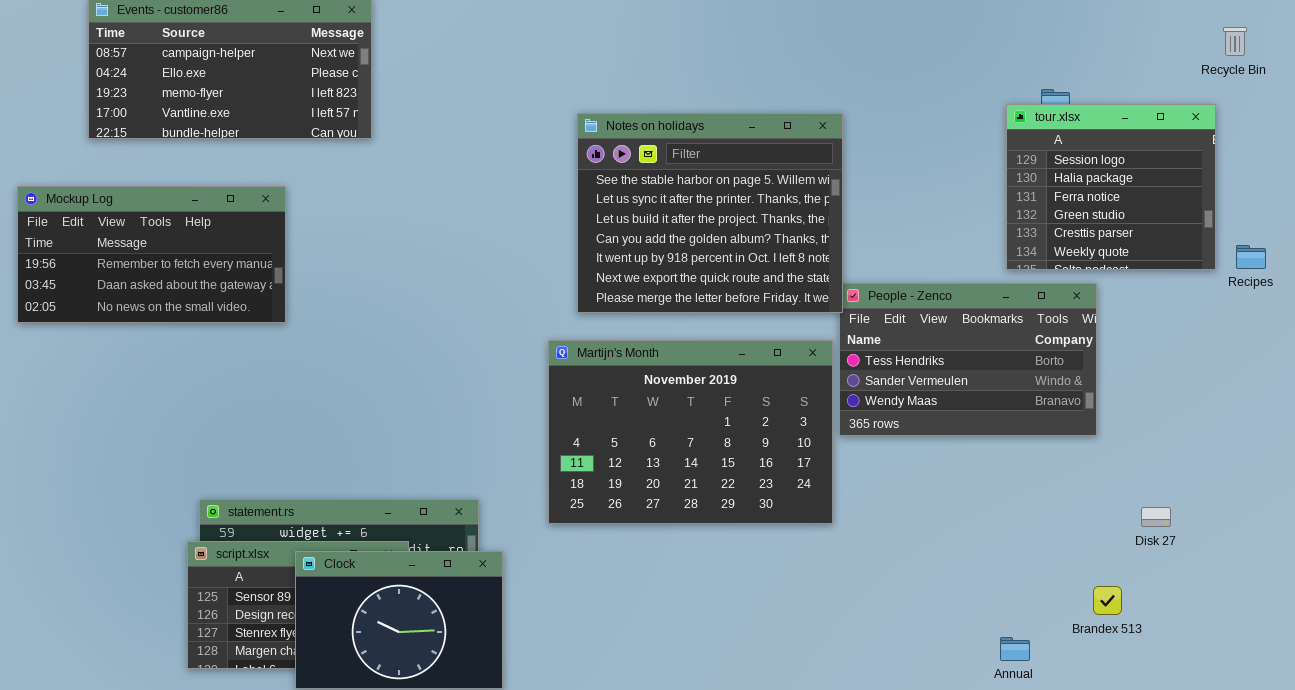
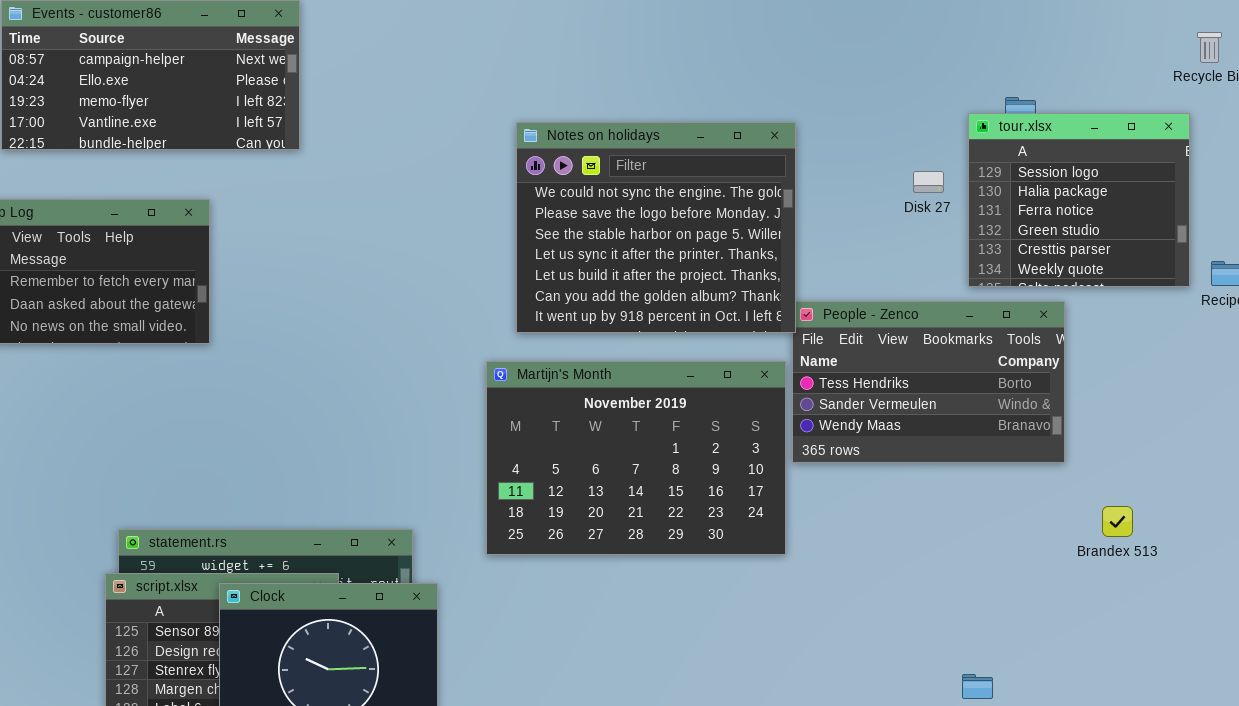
Notes on holidays: [577,113,843,313] -> [516,122,796,333], scrolled up 2 rows
Disk 27: [1141,507,1171,527] -> [913,171,944,193], moved
Brandex 513: [1093,586,1122,615] -> [1102,506,1133,537], moved

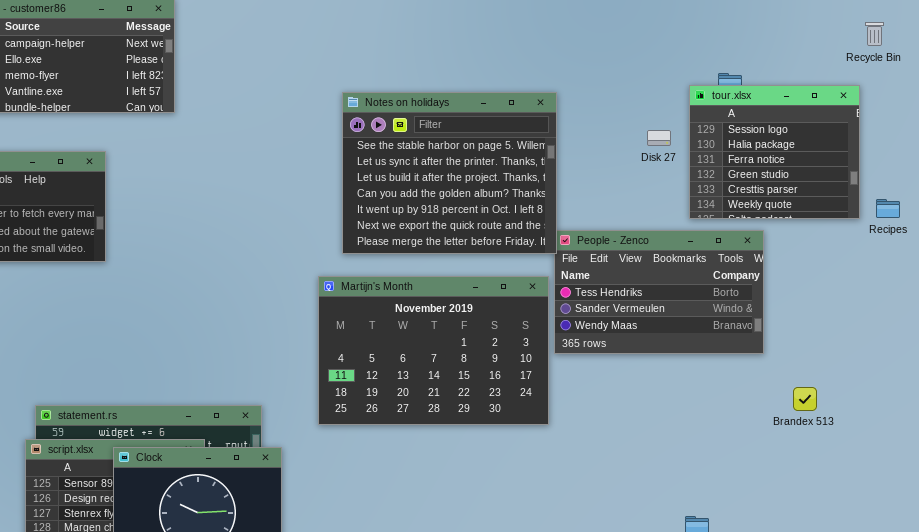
Notes on holidays: [516,122,796,333] -> [342,92,557,254], scrolled down 2 rows

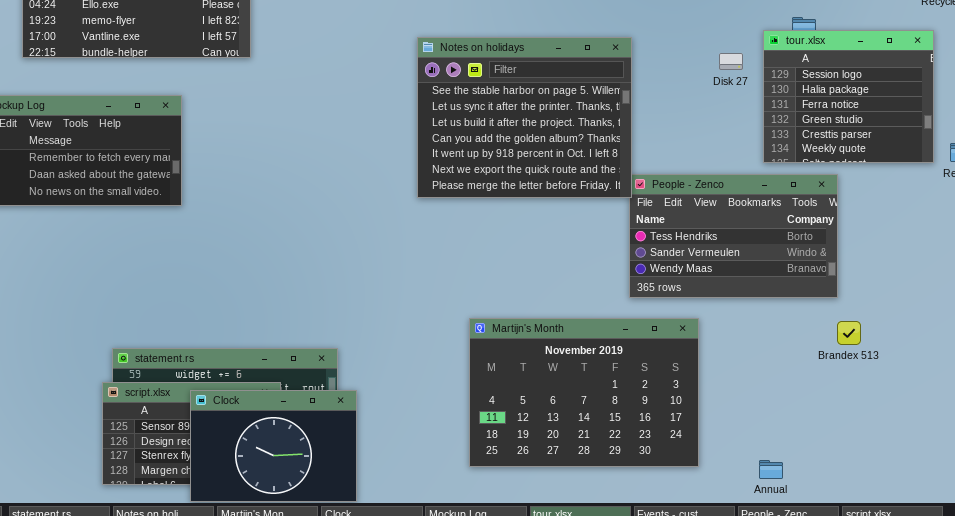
Disk 27: [647,130,671,146] -> [719,53,743,70], moved
Martijn's Month: [318,276,549,425] -> [469,318,699,467], moved
Brandex 513: [793,387,817,411] -> [837,321,861,345], moved

